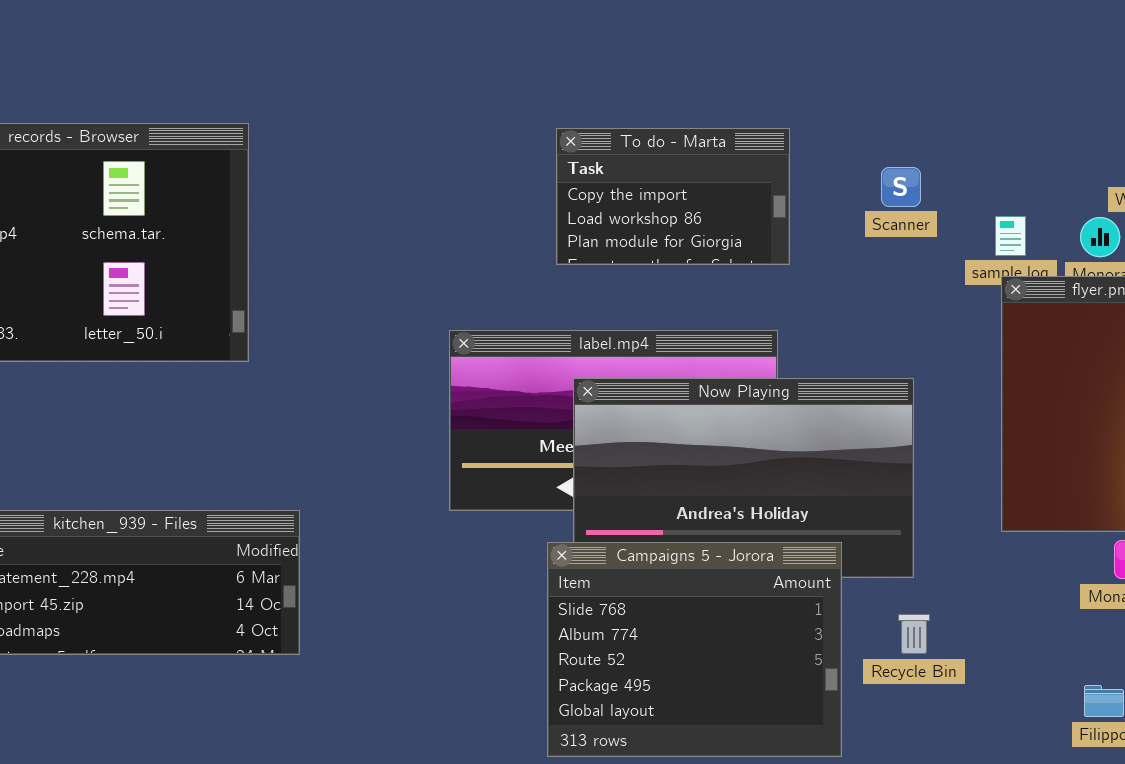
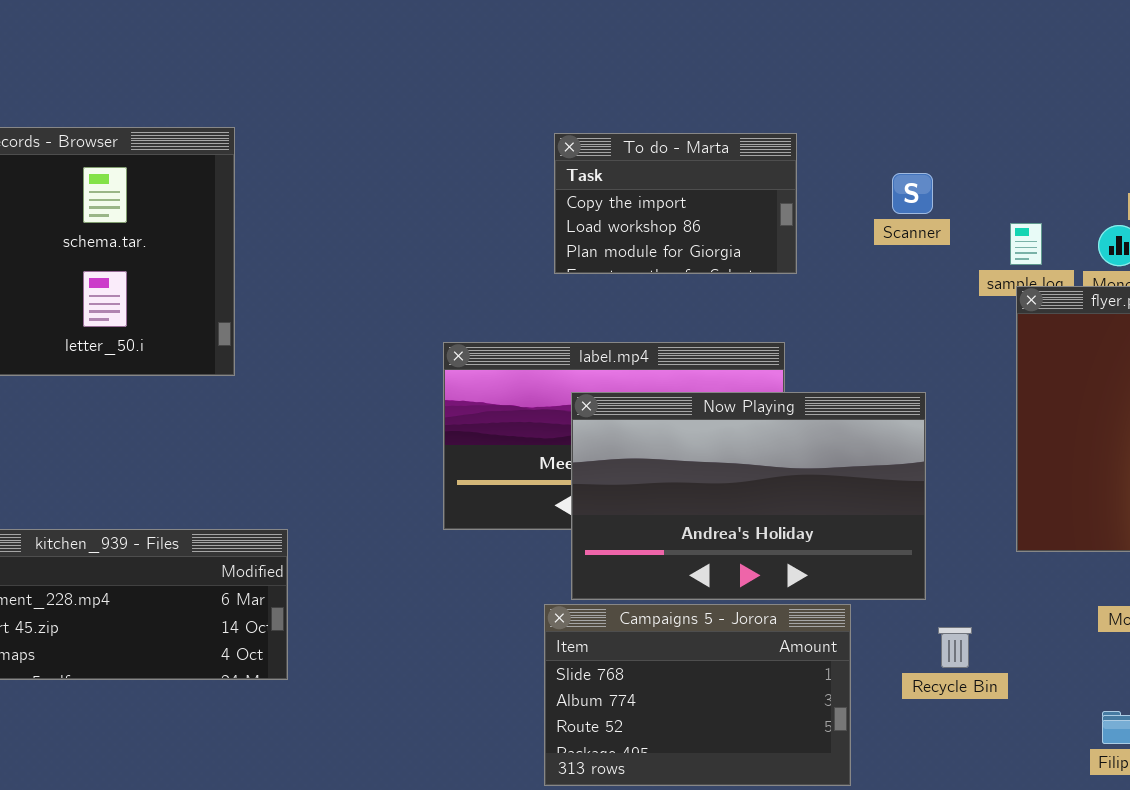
Campaigns 5 - Jorora: [547,542,842,757] -> [544,604,851,786], resized
Recycle Bin: [898,614,930,654] -> [938,627,972,668], moved

